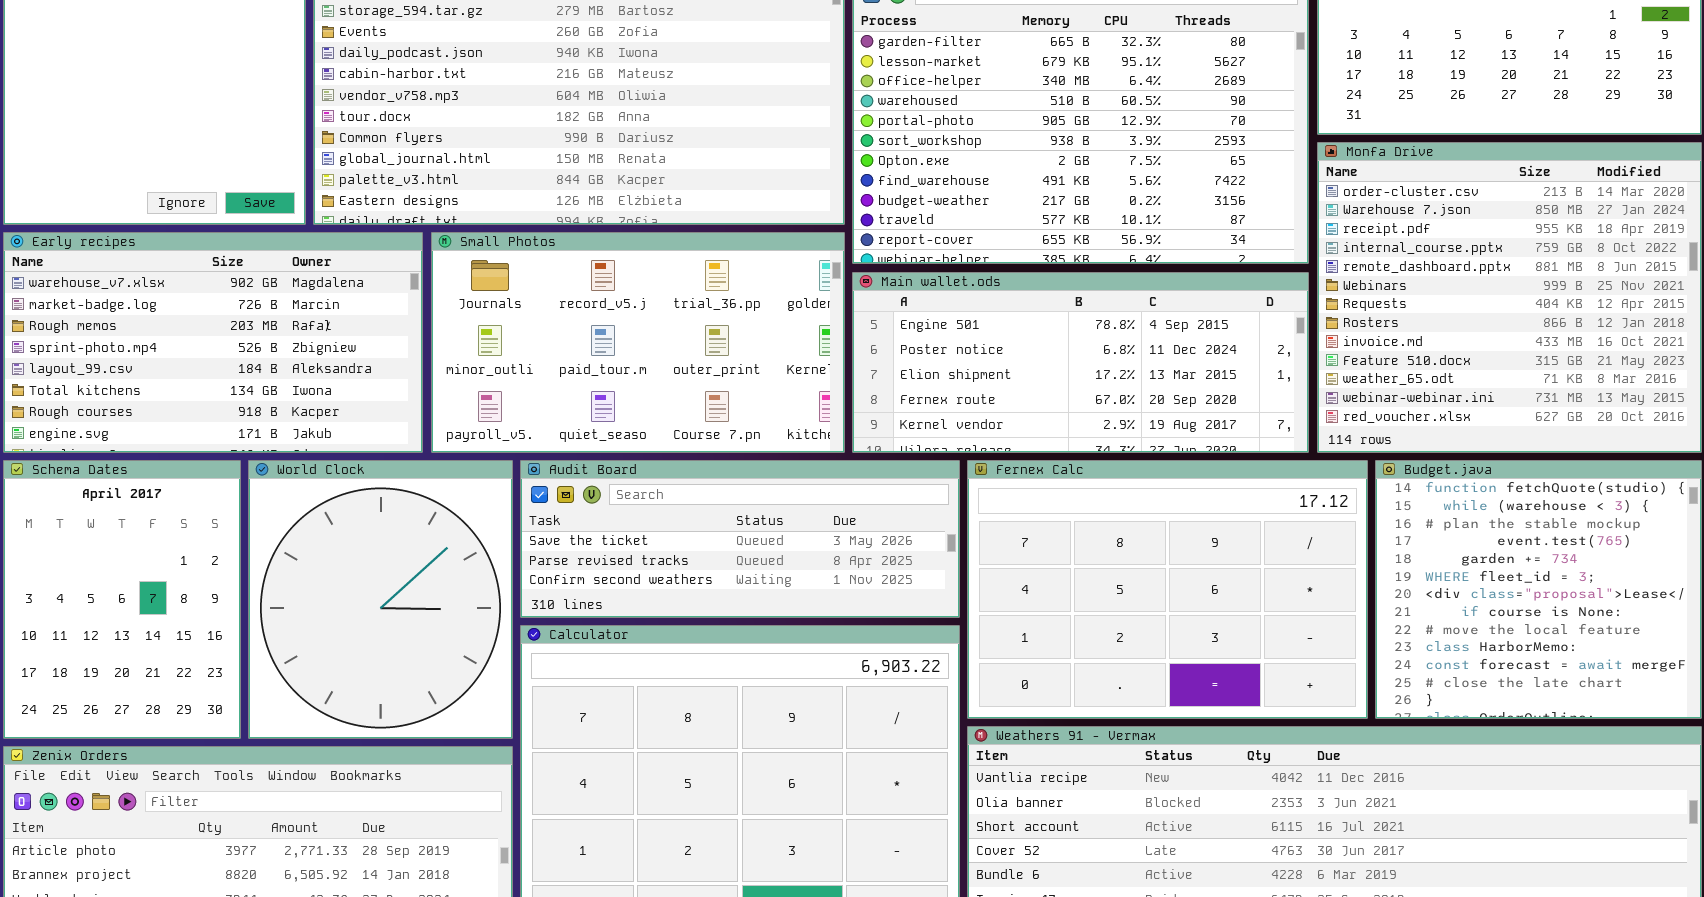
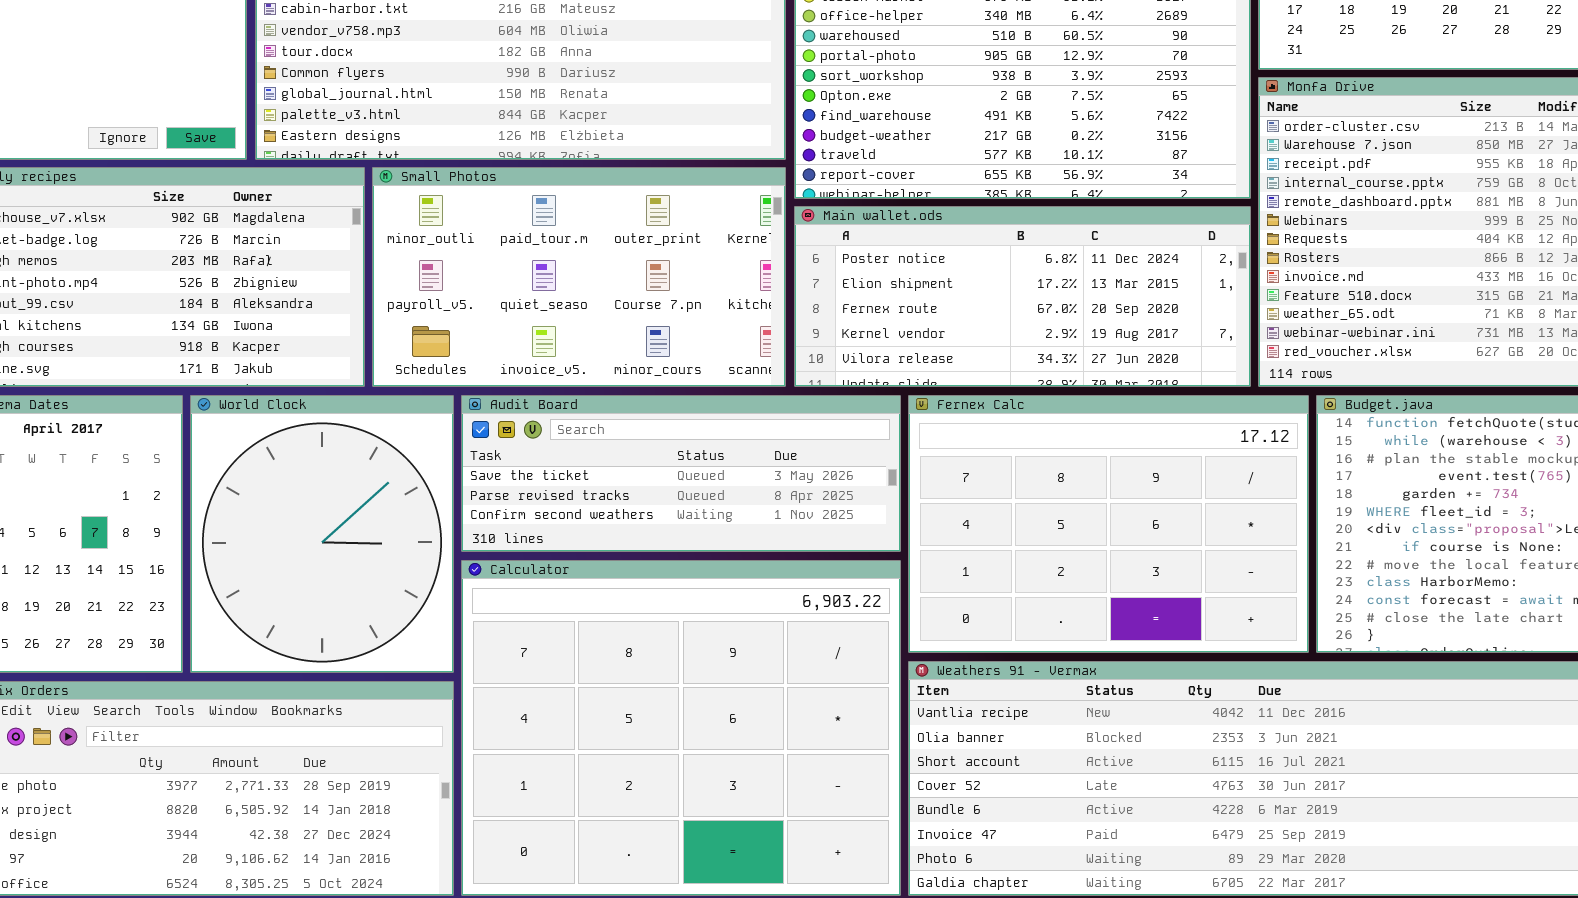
Small Photos: [431,232,845,453] -> [372,167,786,387], scrolled down 1 row
Main wallet.ods: [852,272,1309,453] -> [794,206,1251,387], scrolled down 1 row

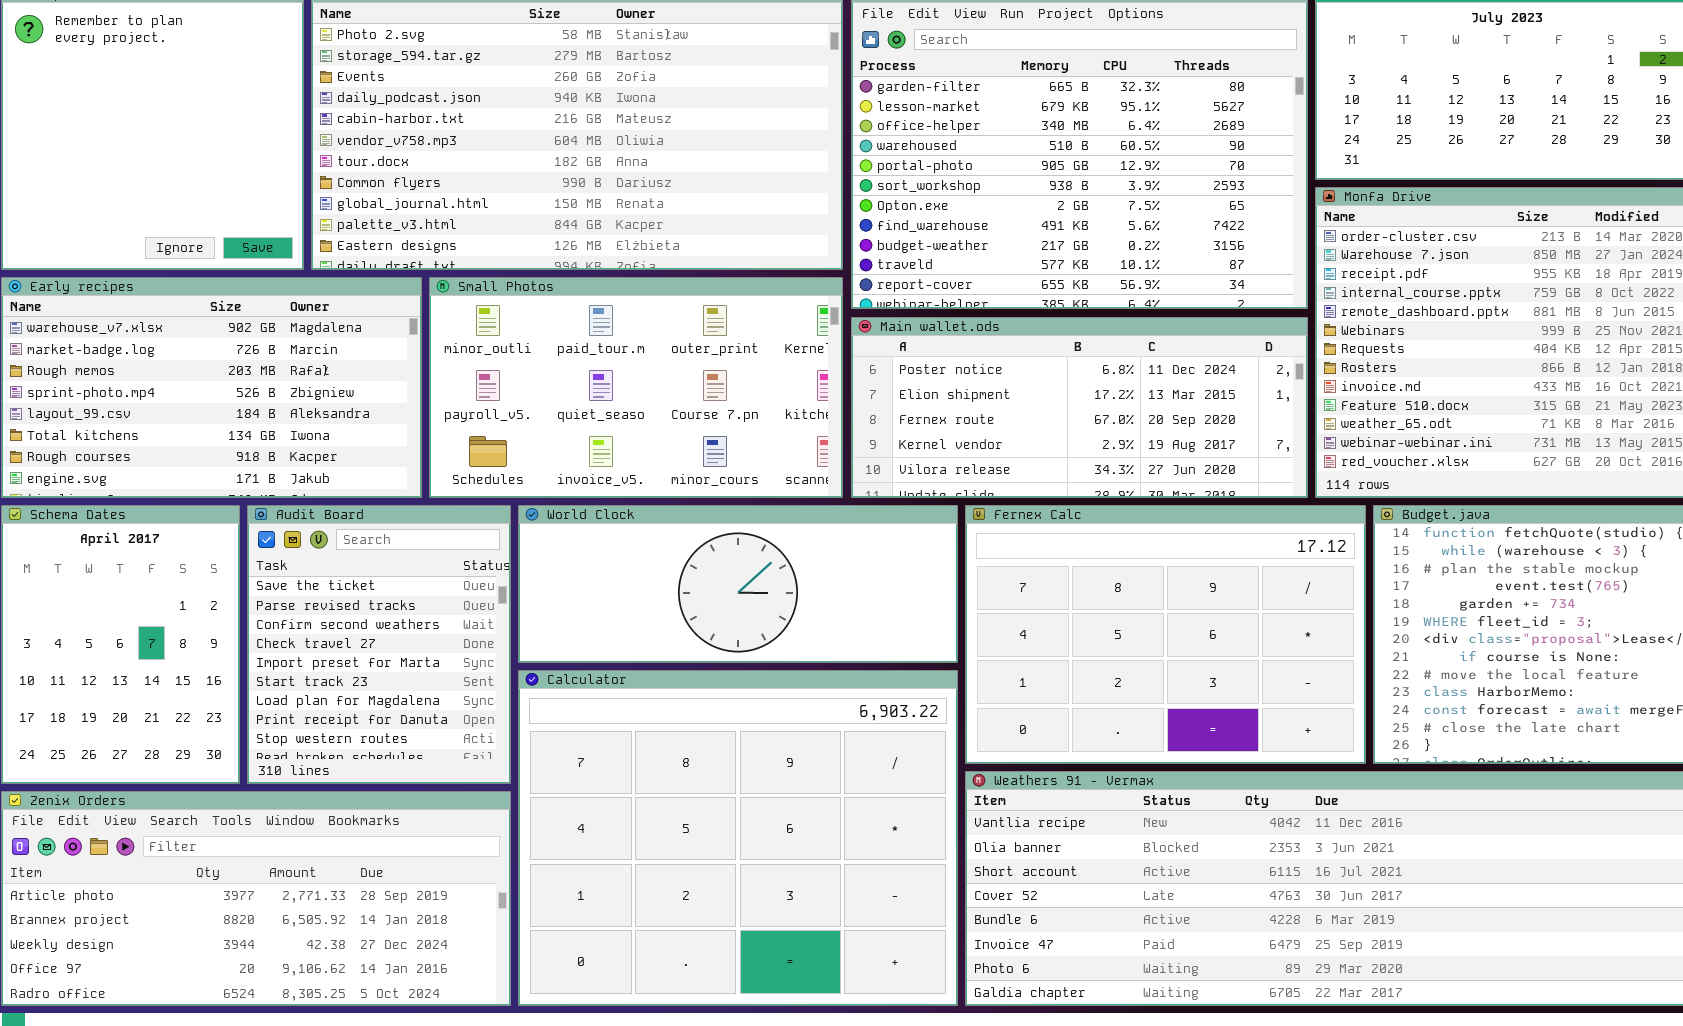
World Clock: [190,395,454,673] -> [518,505,958,663], moved, resized
Audit Board: [461,395,901,552] -> [247,505,511,784], moved, resized

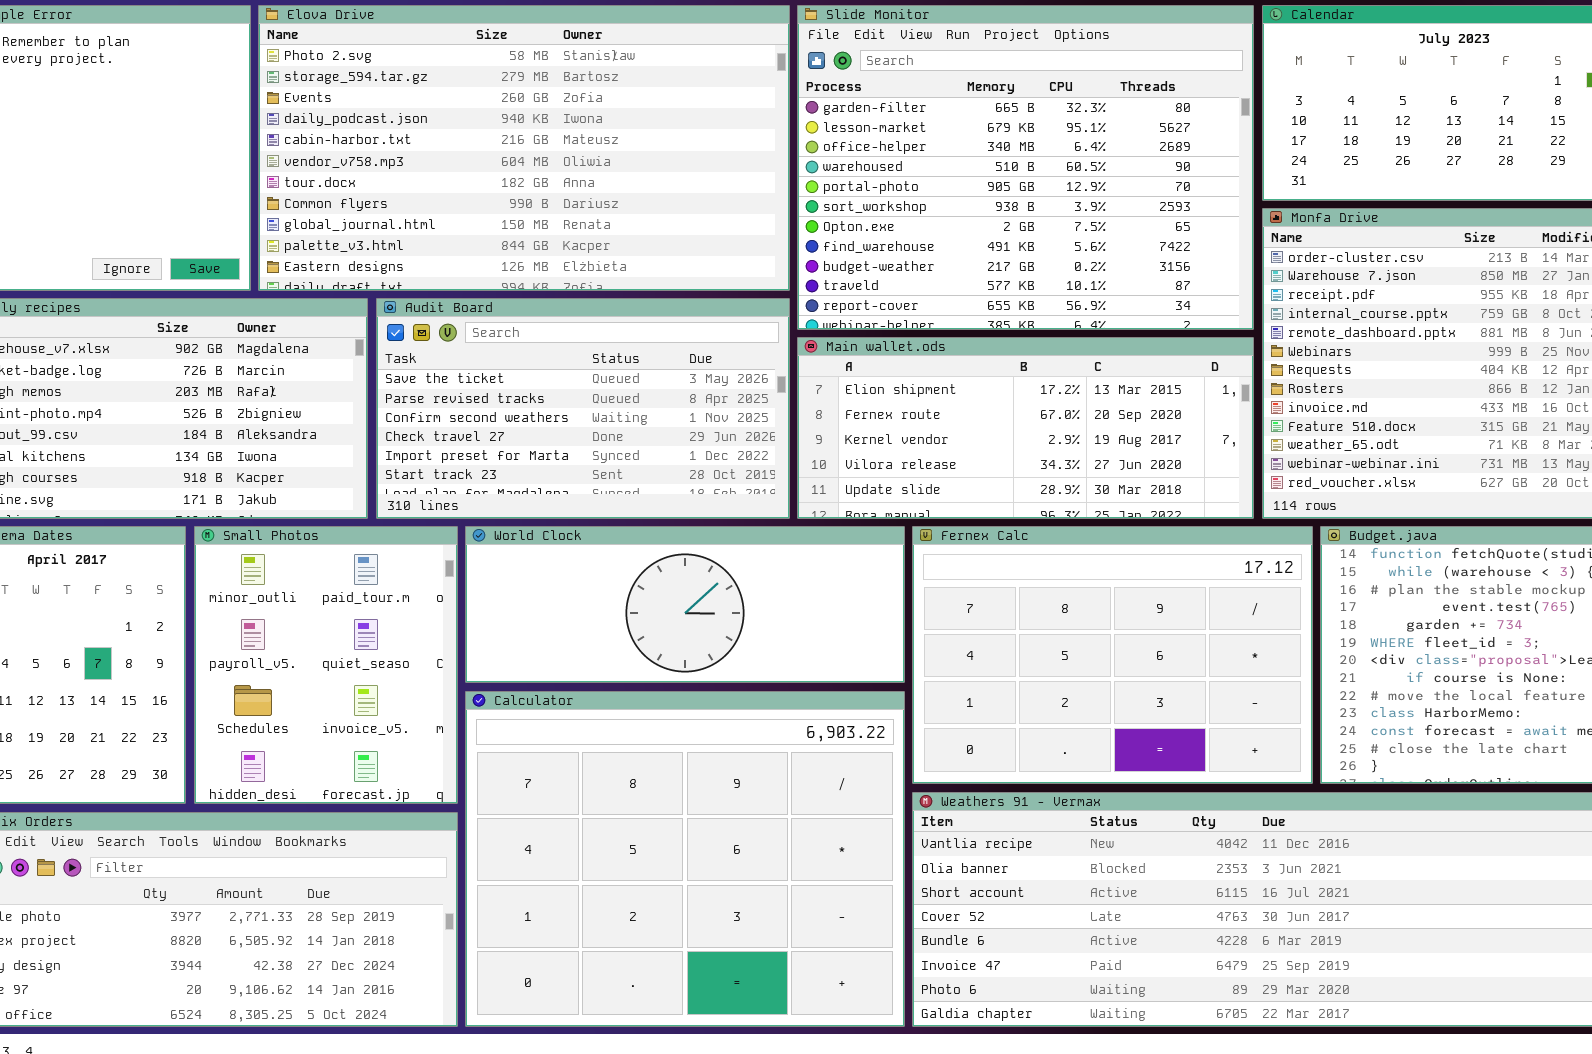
Small Photos: [429,277,843,498] -> [194,526,458,804], moved, resized
Main wallet.ods: [851,317,1308,498] -> [797,337,1254,519], scrolled down 1 row
Audit Board: [247,505,511,784] -> [376,298,790,519], moved, resized

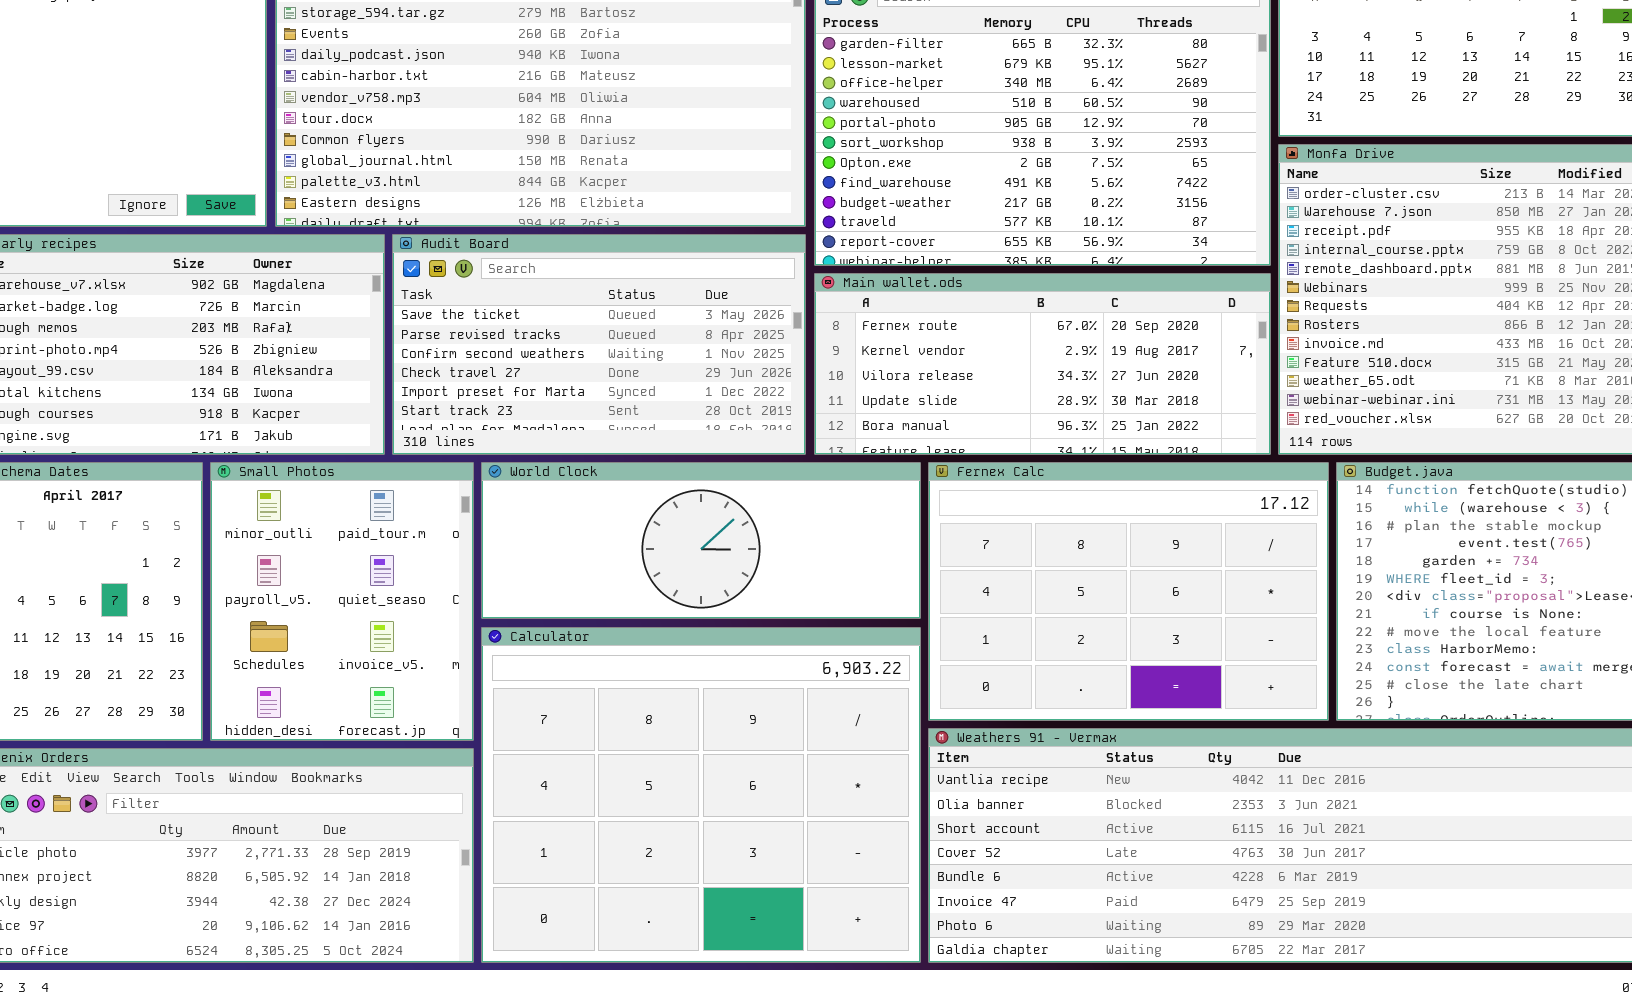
Main wallet.ods: [797,337,1254,519] -> [814,273,1271,455], scrolled down 1 row

